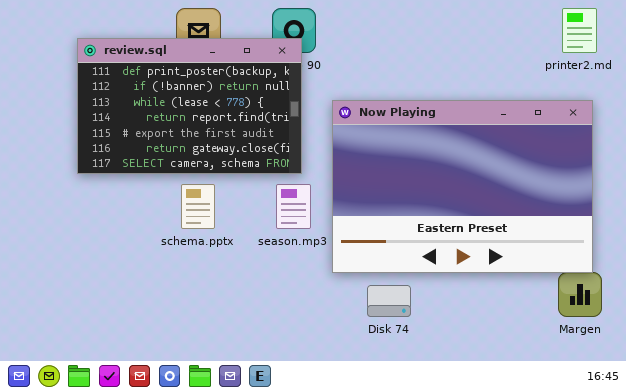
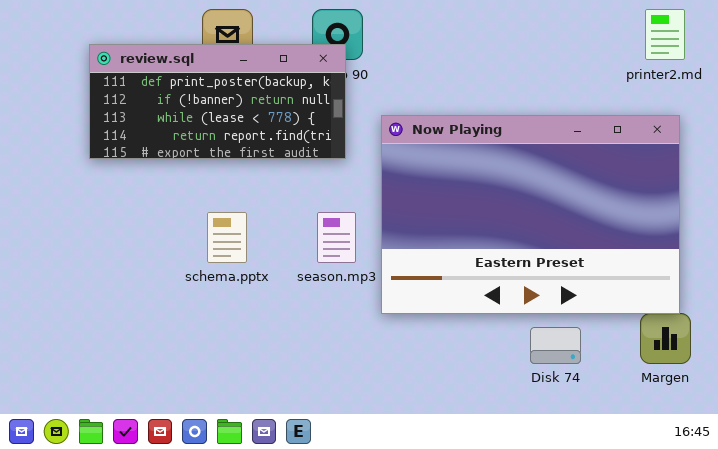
review.sql: [77,38,302,174] -> [89,44,346,159], resized
Disk 74: [367,285,411,317] -> [530,327,581,364], moved

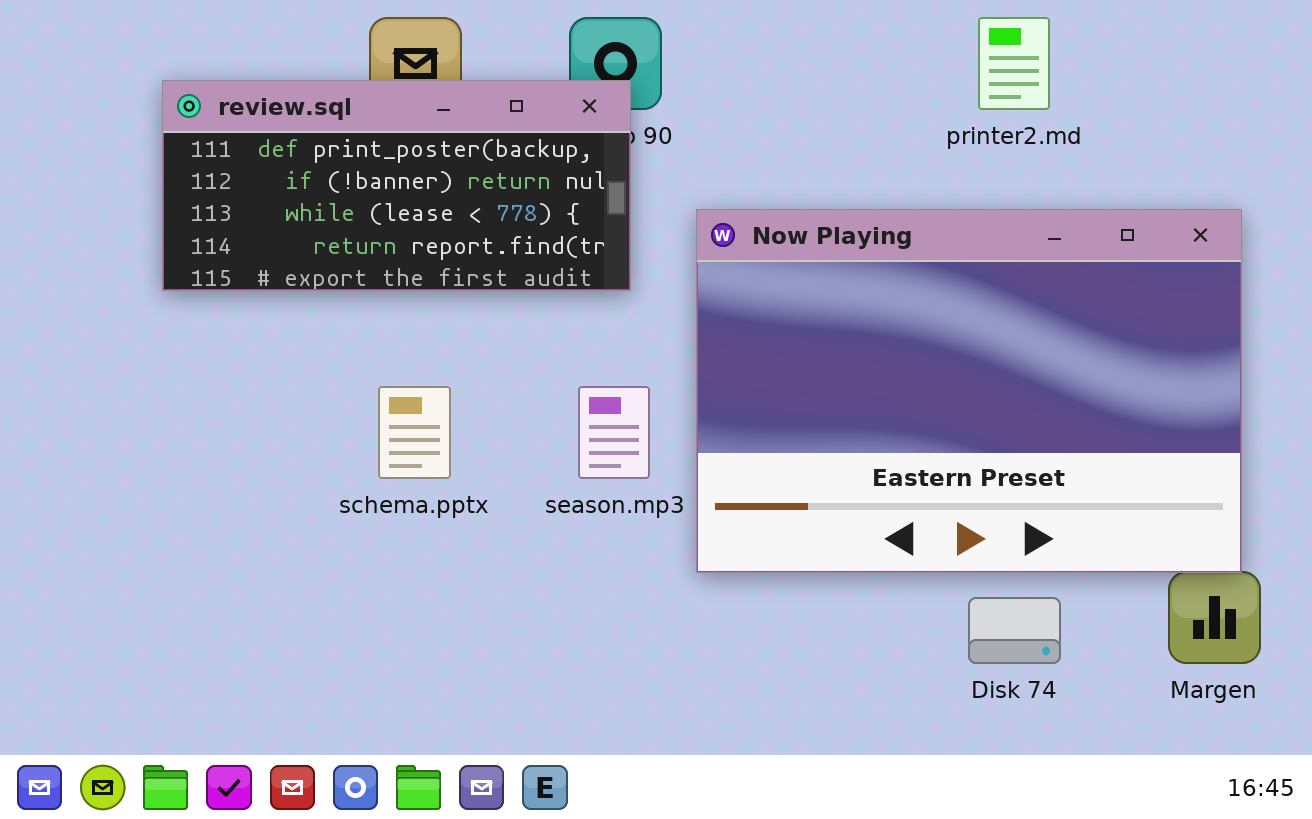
printer2.md: [645,9,685,60] -> [978,17,1050,110], moved

